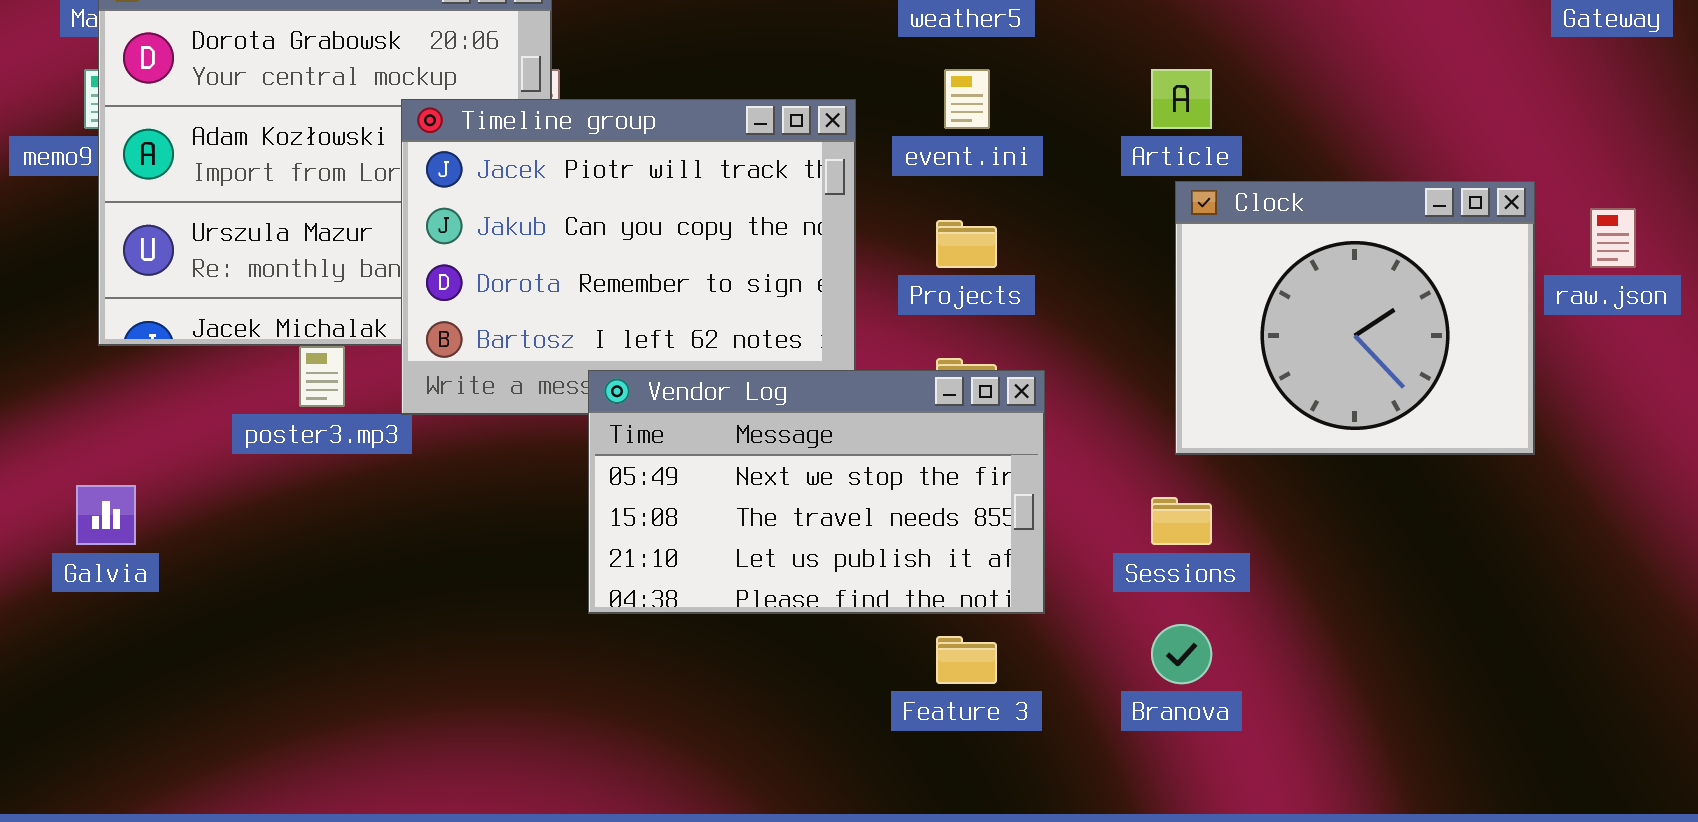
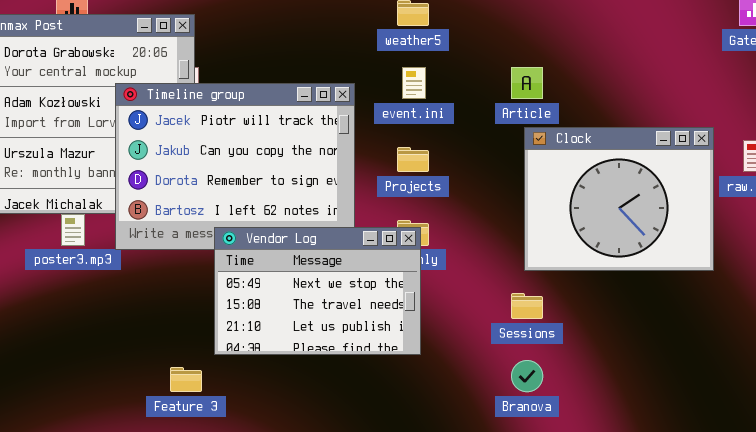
Vendor Log: [588,370,1045,614] -> [214,227,421,355], resized
Feature 3: [936,636,997,684] -> [170,367,202,392], moved

